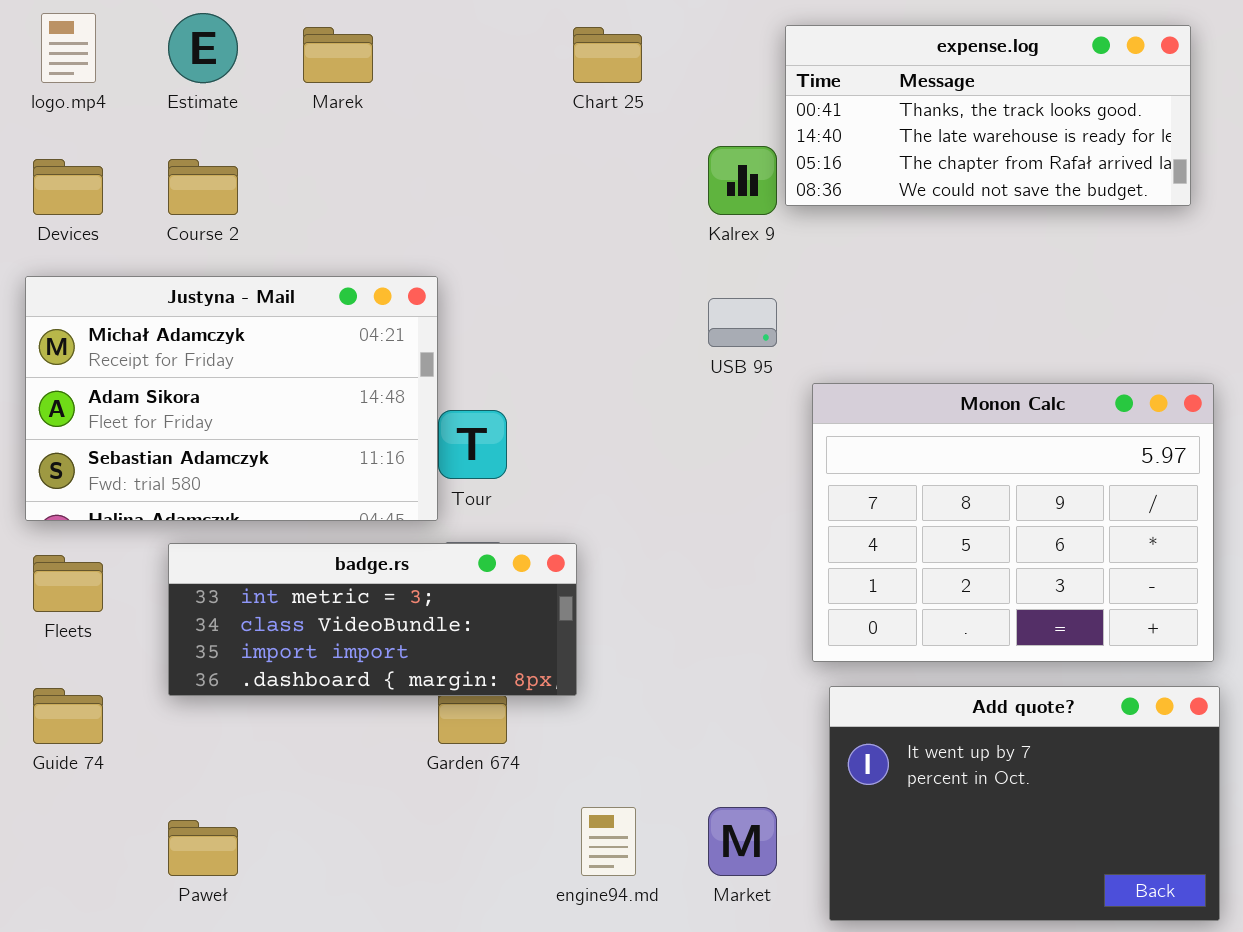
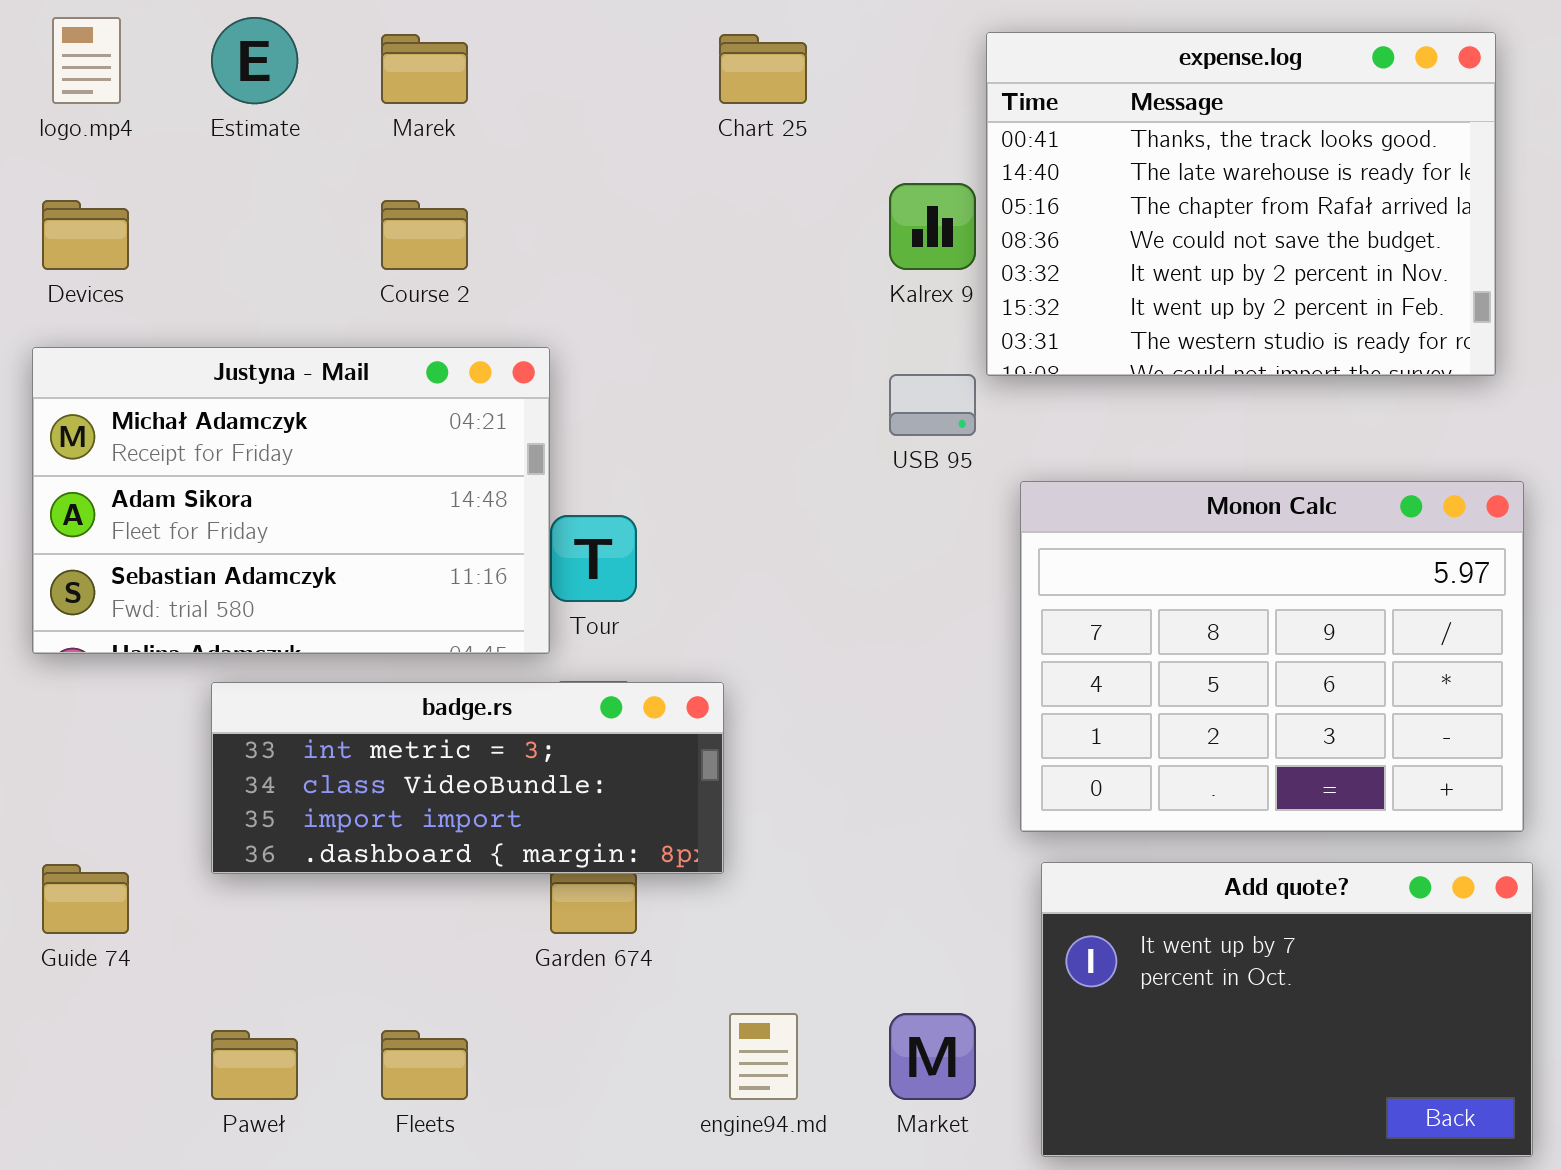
expense.log: [785,25,1191,206] -> [986,32,1496,376], resized
Course 2: [168,159,238,215] -> [381,200,468,270], moved
Fleets: [33,555,103,612] -> [381,1030,468,1100], moved

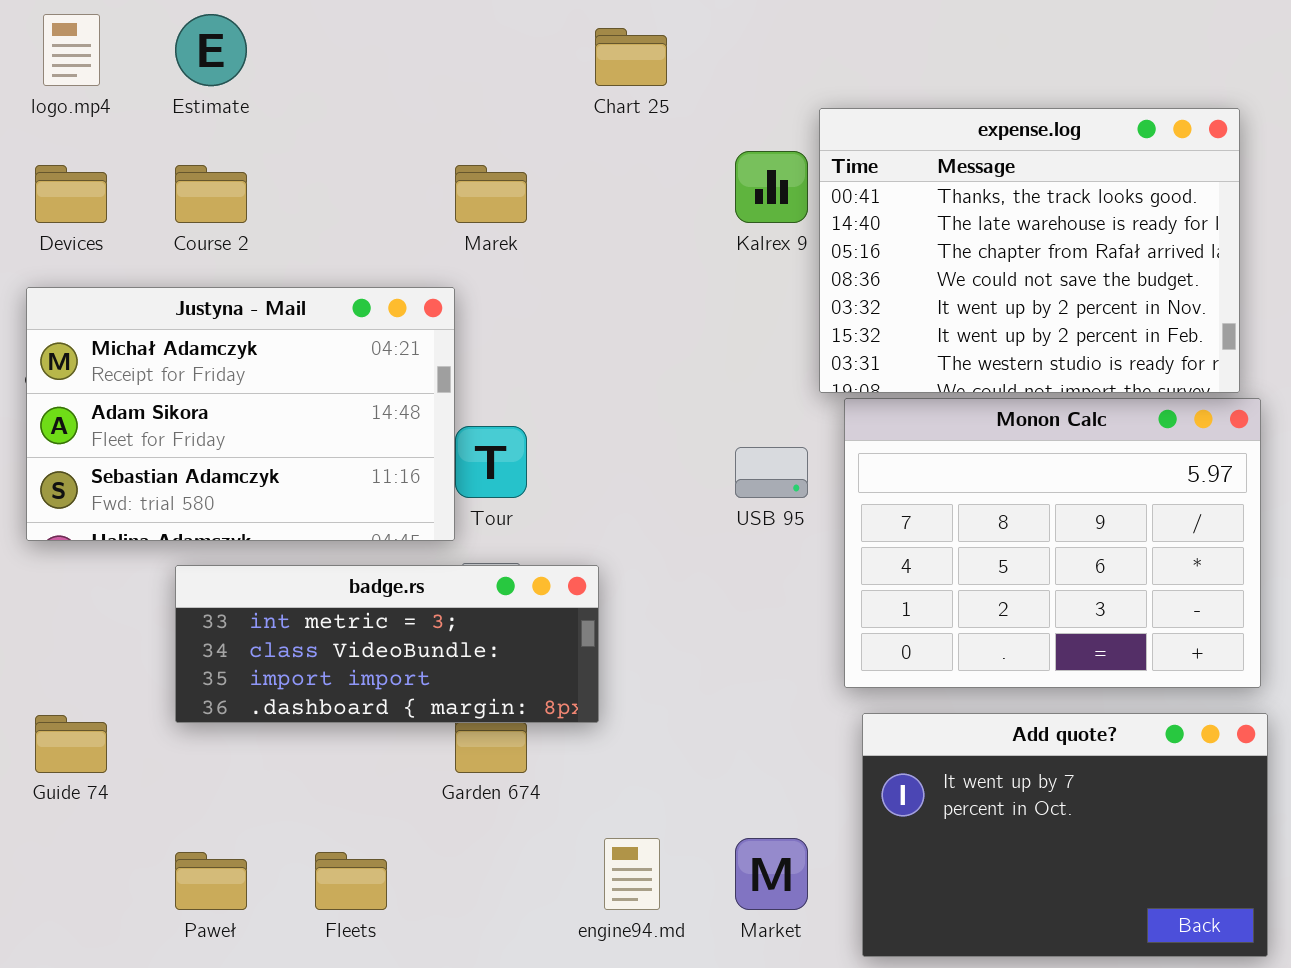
expense.log: [986,32,1496,376] -> [819,108,1240,393], moved
Marek: [381,34,468,104] -> [455,165,527,223], moved
Course 2: [381,200,468,270] -> [175,165,247,223], moved
USB 95: [889,374,976,436] -> [735,447,808,498], moved

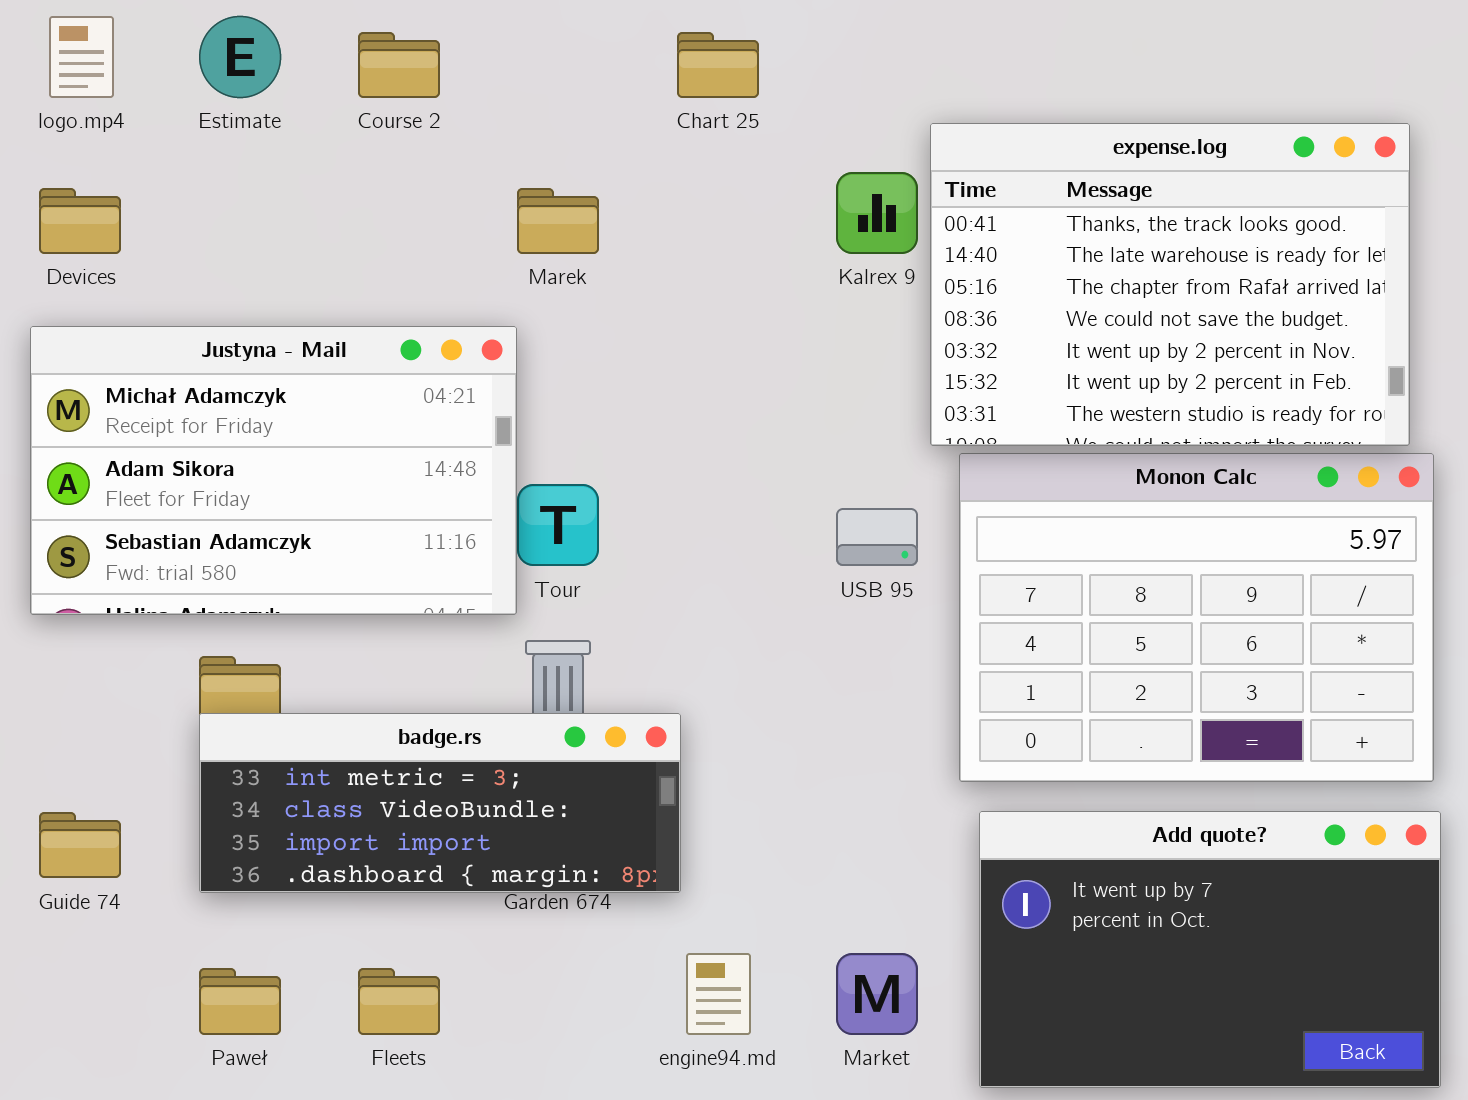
Course 2: [175,165,247,223] -> [358,32,440,98], moved
badge.rs: [175,565,599,723] -> [199,713,681,893], moved

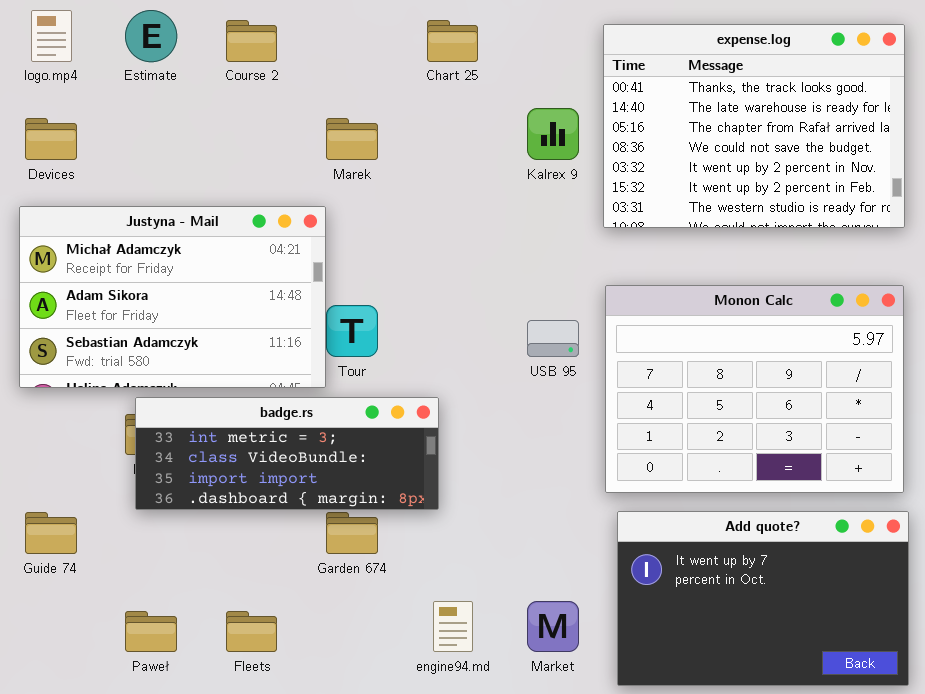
expense.log: [930,123,1410,446] -> [603,24,905,228], moved
badge.rs: [199,713,681,893] -> [135,397,439,510], moved

